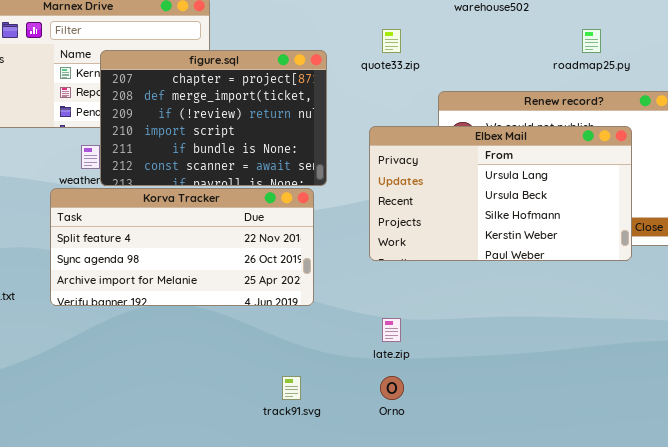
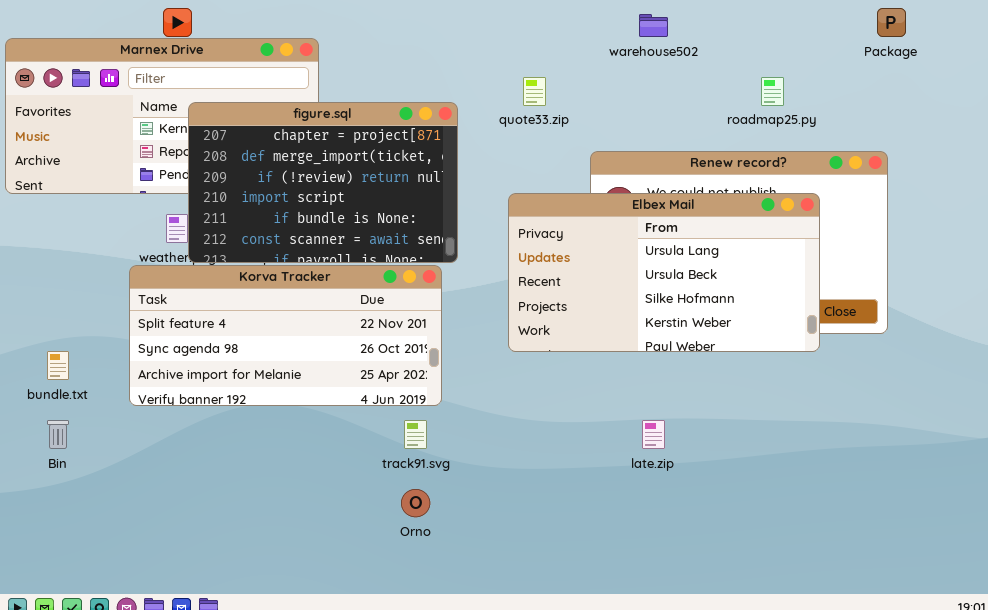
late.zip: [382,318,401,342] -> [642,420,665,449], moved
track91.svg: [282,376,301,400] -> [404,420,427,449], moved
Orno: [380,376,404,400] -> [401,489,430,517], moved

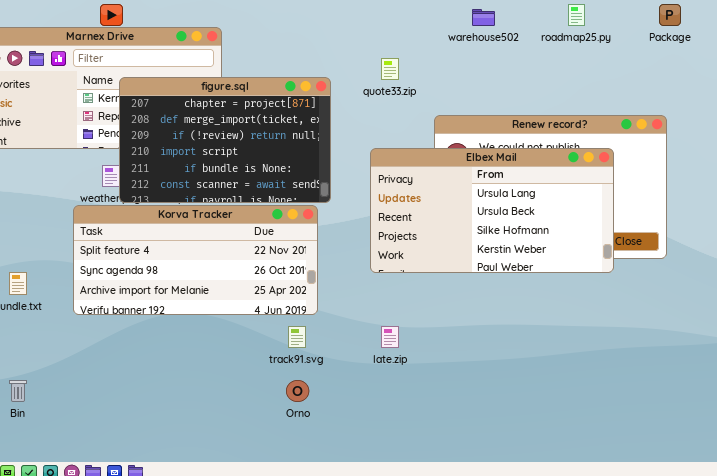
roadmap25.py: [761,77,784,106] -> [568,4,585,26], moved
Bin: [47,420,69,449] -> [9,380,27,402], moved
late.zip: [642,420,665,449] -> [381,326,399,348], moved

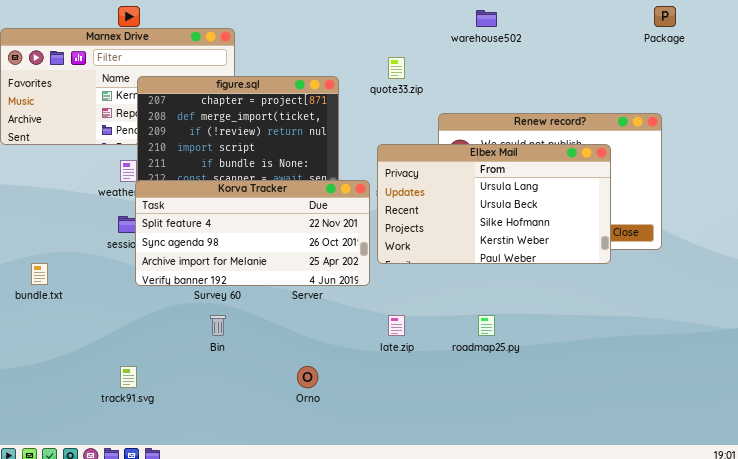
roadmap25.py: [568,4,585,26] -> [478,315,495,336], moved
Korva Tracker: [73,205,318,315] -> [135,180,370,286], moved
track91.svg: [288,326,306,348] -> [120,366,137,388], moved
Bin: [9,380,27,402] -> [210,315,226,336], moved

